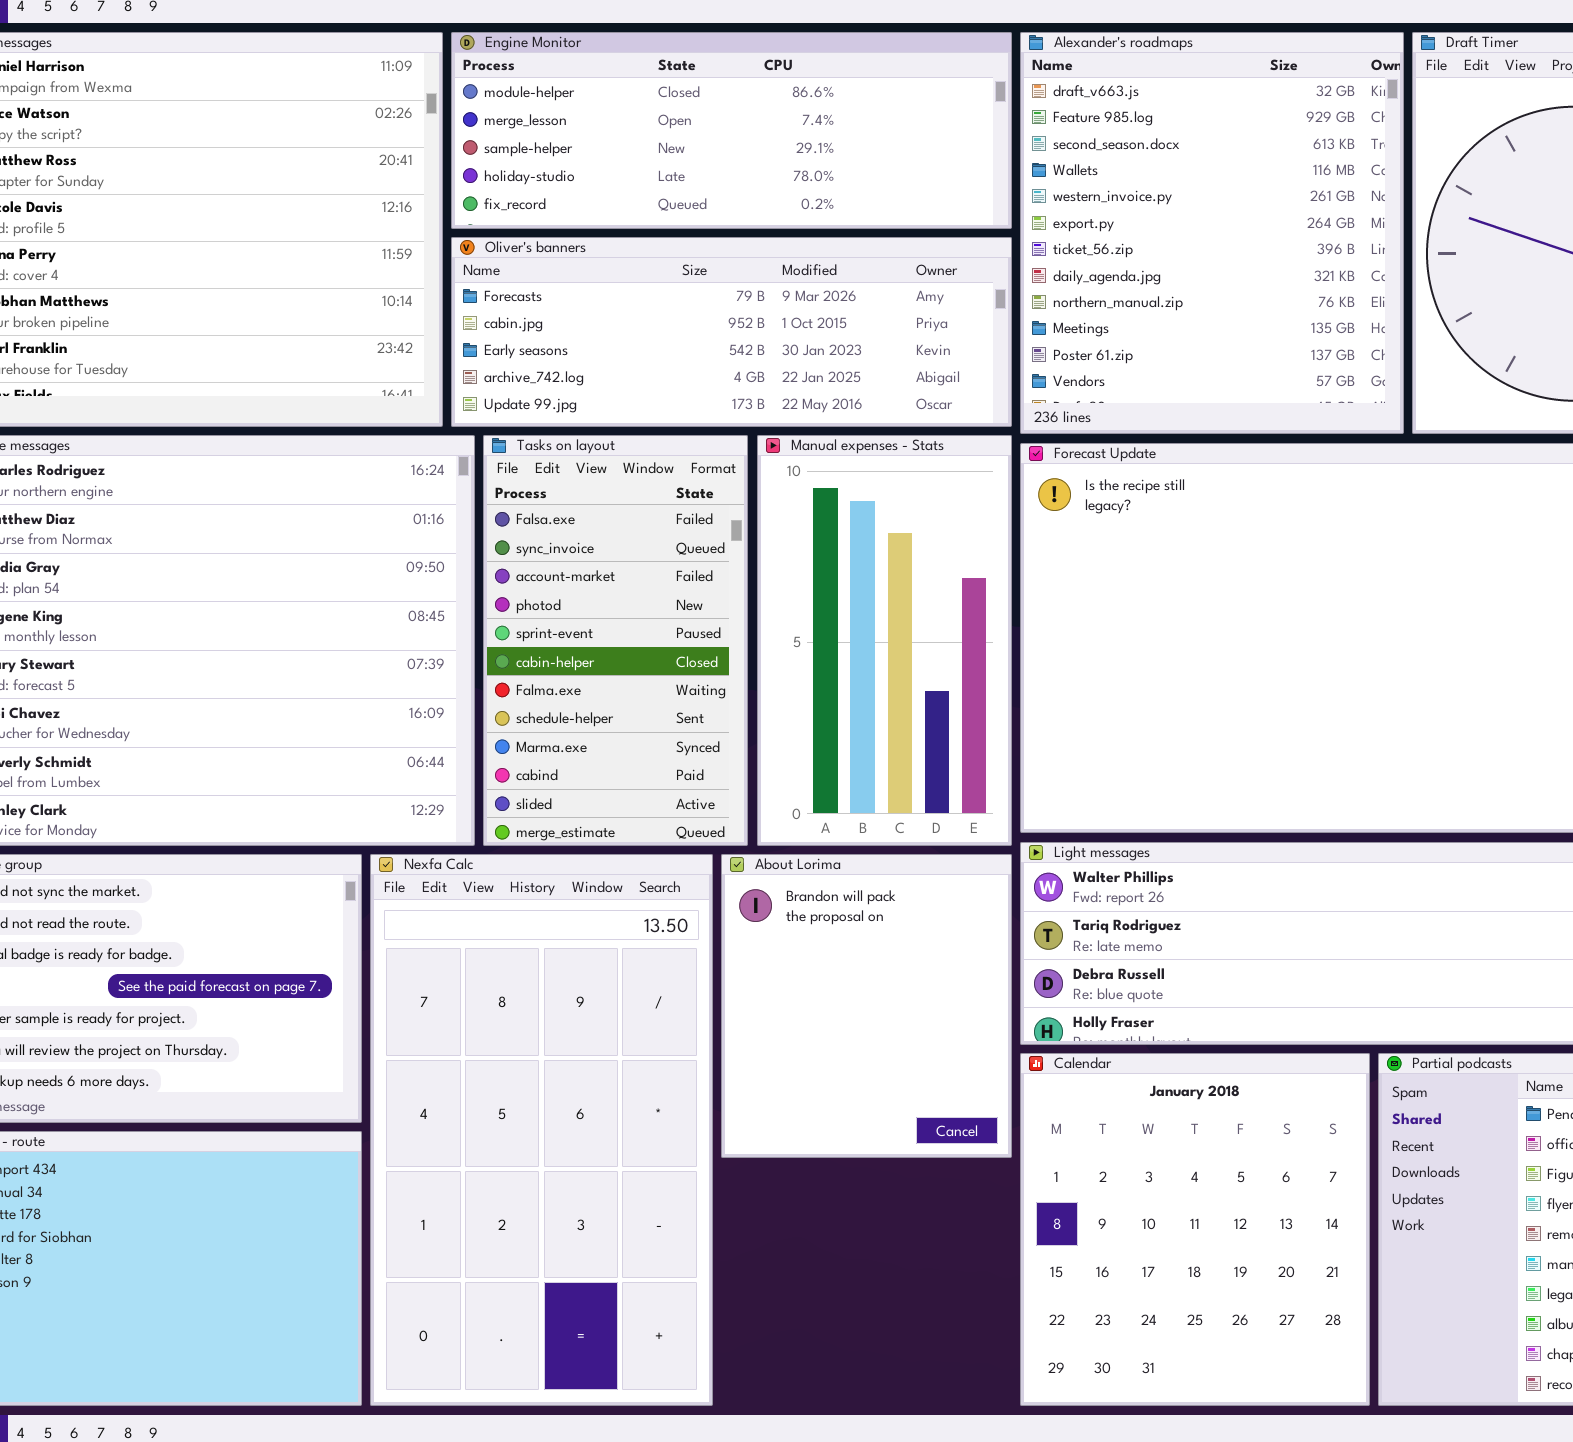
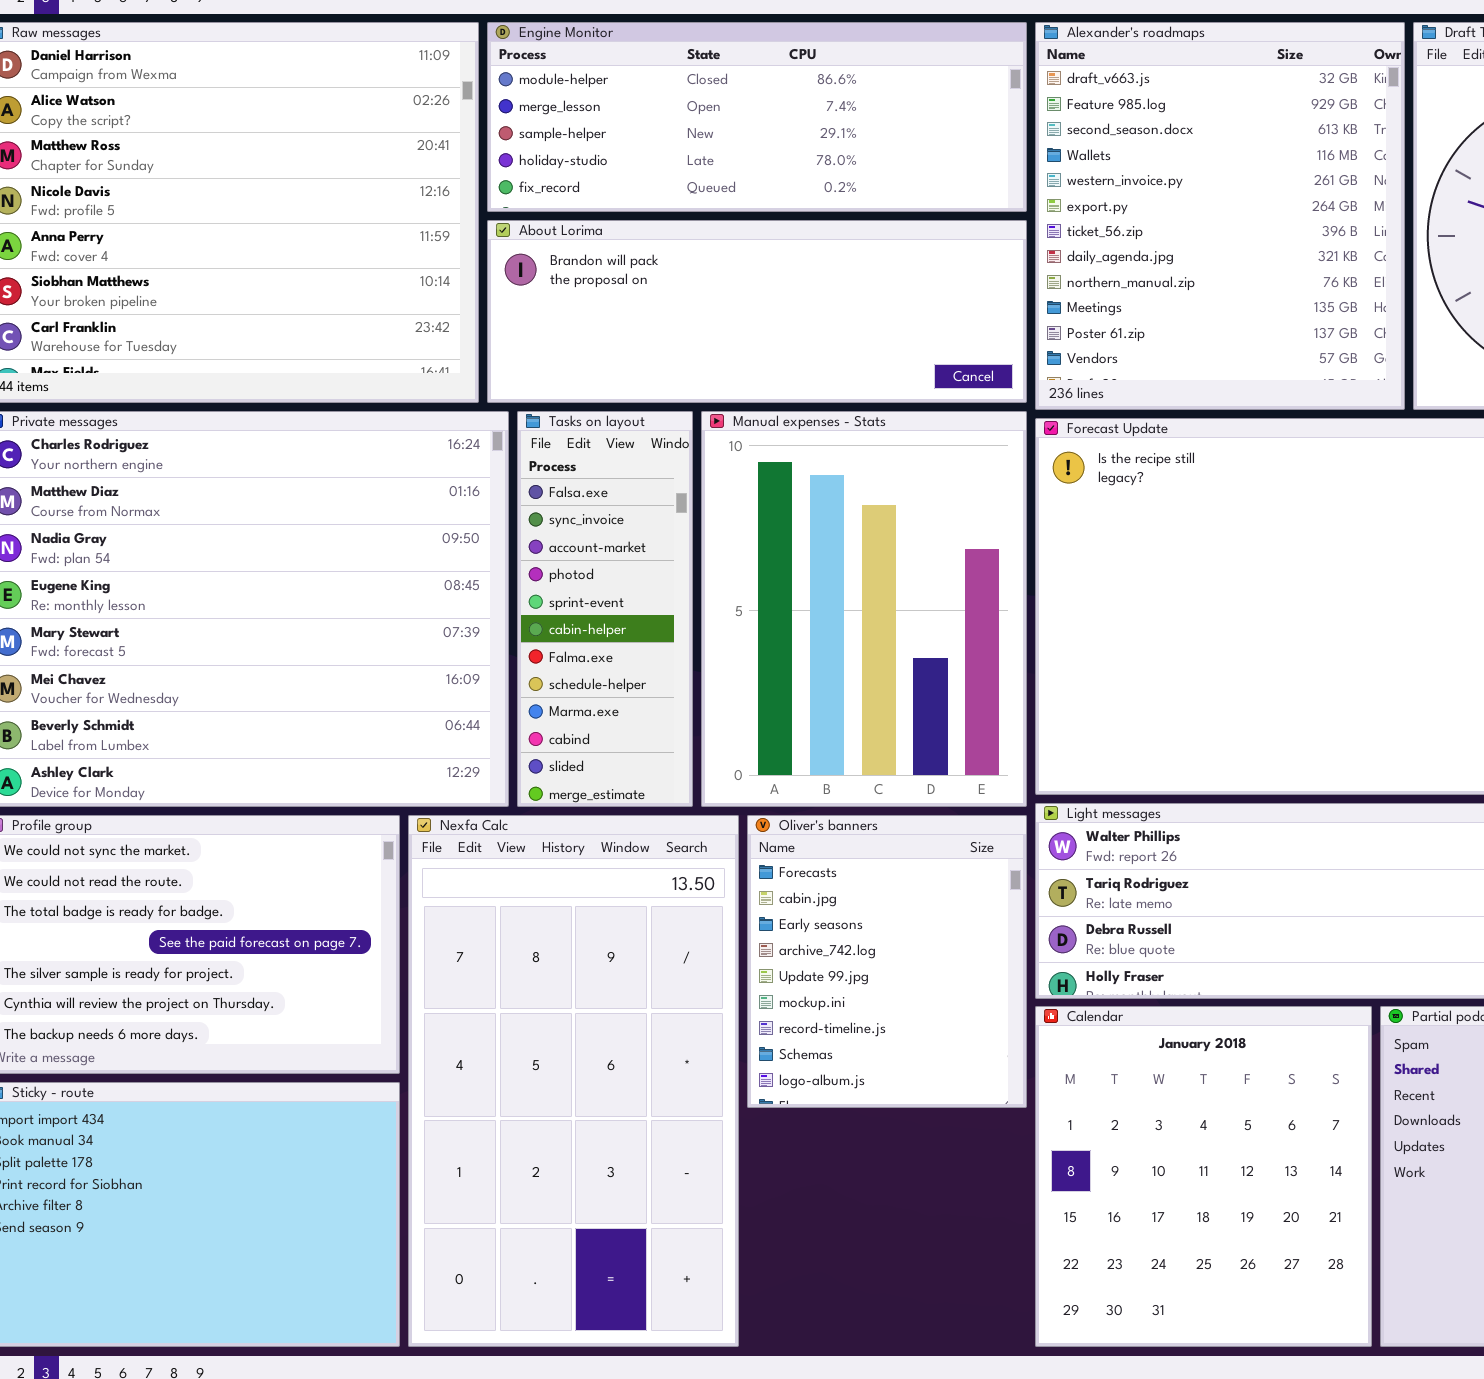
Oliver's banners: [451,237,1012,427] -> [747,815,1027,1108], moved, resized
Tasks on layout: [483,435,748,846] -> [517,411,693,807], resized
Manual expenses - Stats: [757,435,1012,846] -> [701,411,1027,807], resized
About Lorima: [721,854,1012,1158] -> [487,220,1027,403], moved, resized

